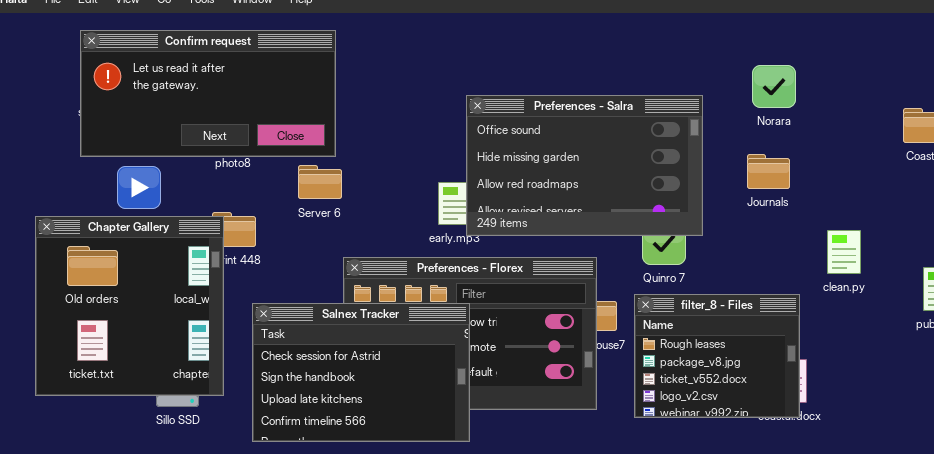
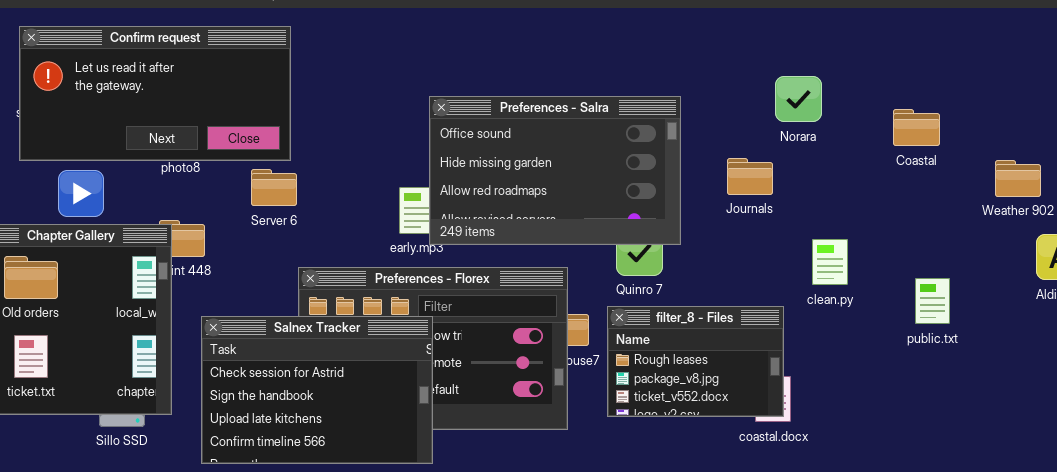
Norara: [752,65,796,108] -> [775,76,822,122], moved
filter_8 - Files: [634,294,800,418] -> [607,306,784,417], resized

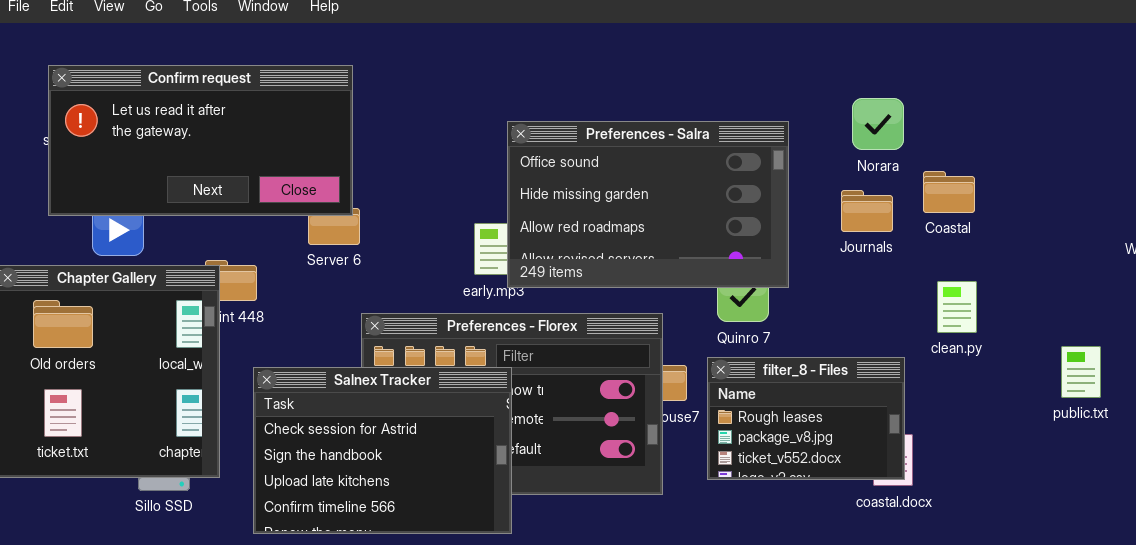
Confirm request: [19,26,291,161] -> [48,65,353,216], moved
Norara: [775,76,822,122] -> [852,98,904,150], moved
Coastal: [893,109,940,146] -> [923,171,975,213], moved
public.txt: [915,278,950,324] -> [1061,346,1101,398], moved

